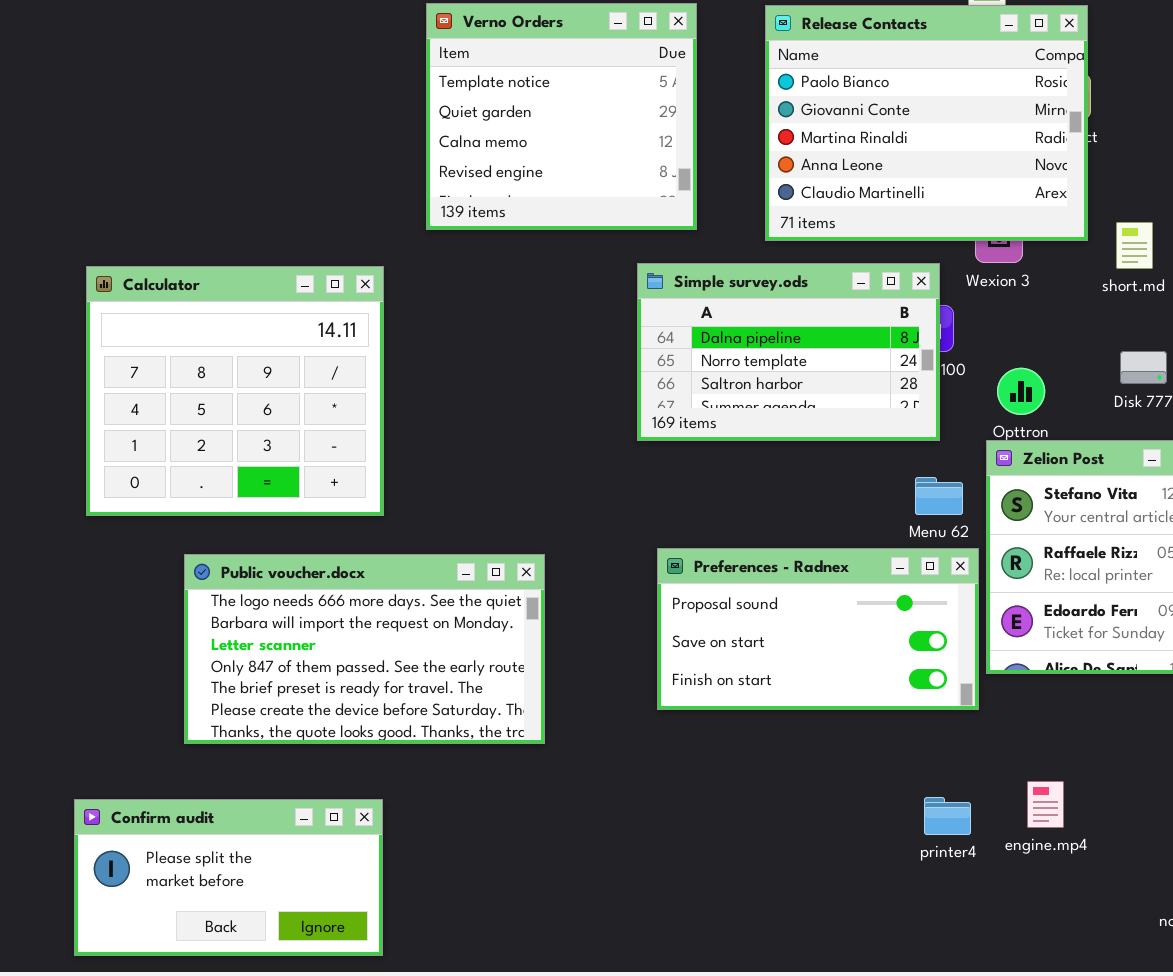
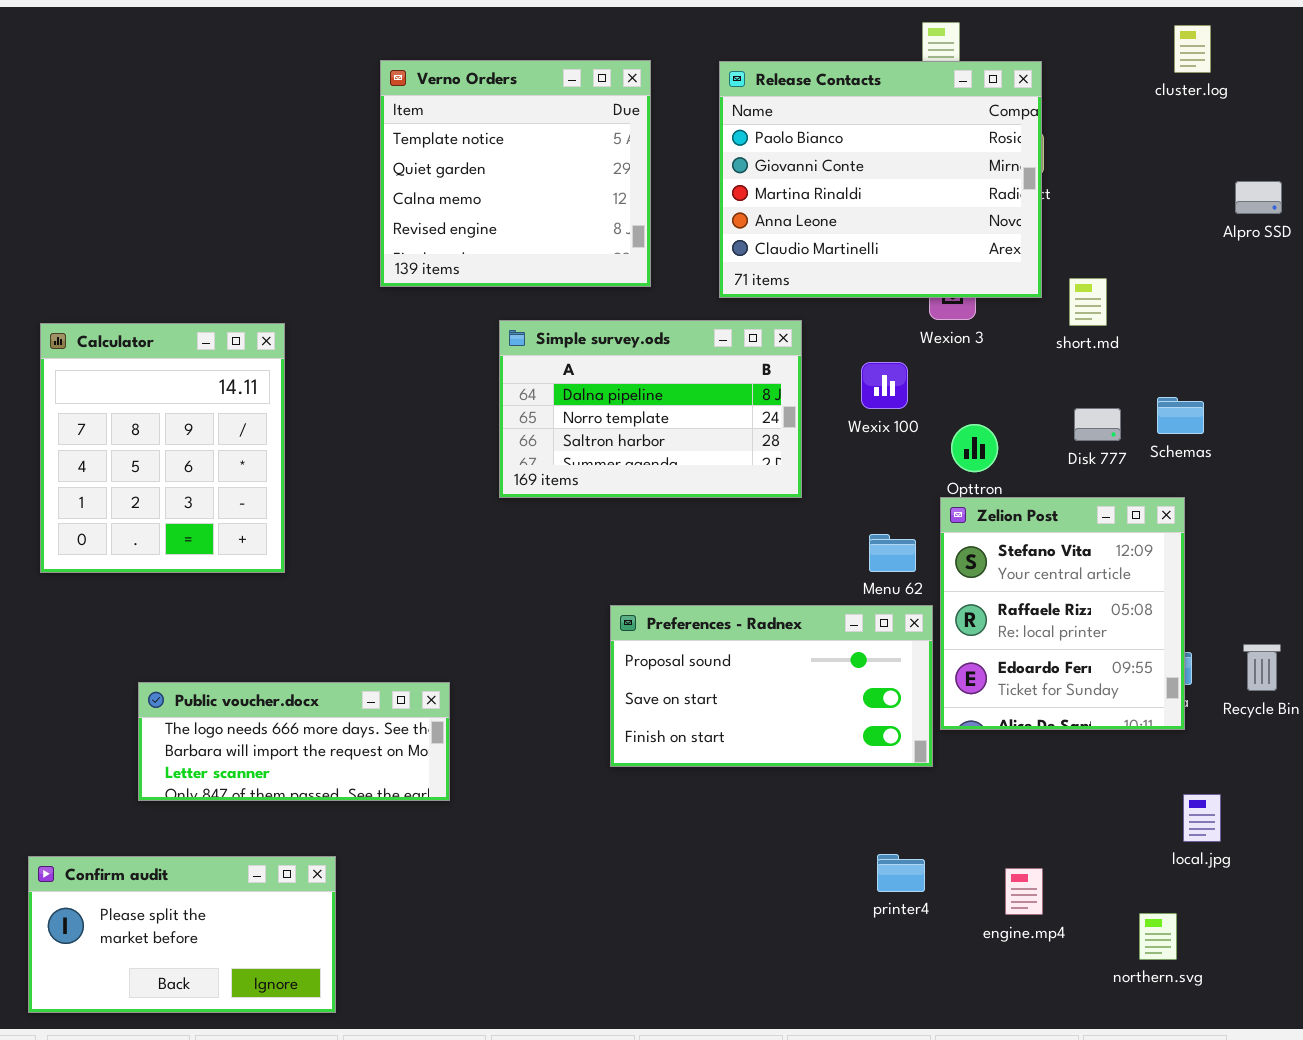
Simple survey.ods: [637,263,940,441] -> [499,320,802,498], moved
Calculator: [86,266,384,516] -> [40,323,285,573], resized
Public voucher.docx: [184,554,545,744] -> [138,682,450,801], resized
engine.mp4: [1027,781,1064,828] -> [1005,868,1043,915], moved

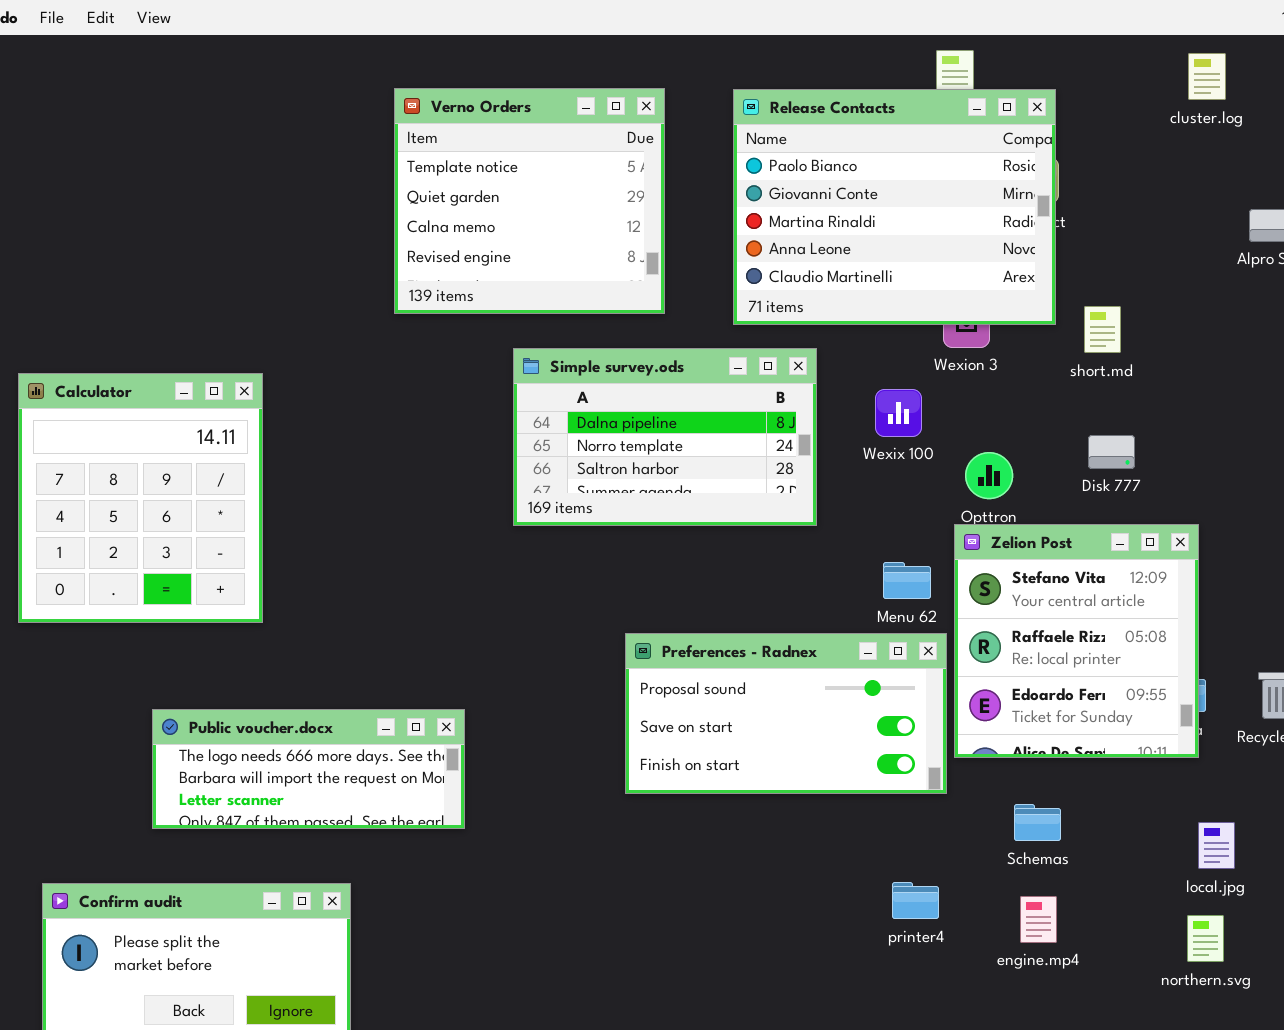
Calculator: [40,323,285,573] -> [18,373,263,623], moved
Schemas: [1157,397,1204,434] -> [1014,804,1061,841], moved
northern.svg: [1139,913,1177,960] -> [1187,915,1224,962], moved

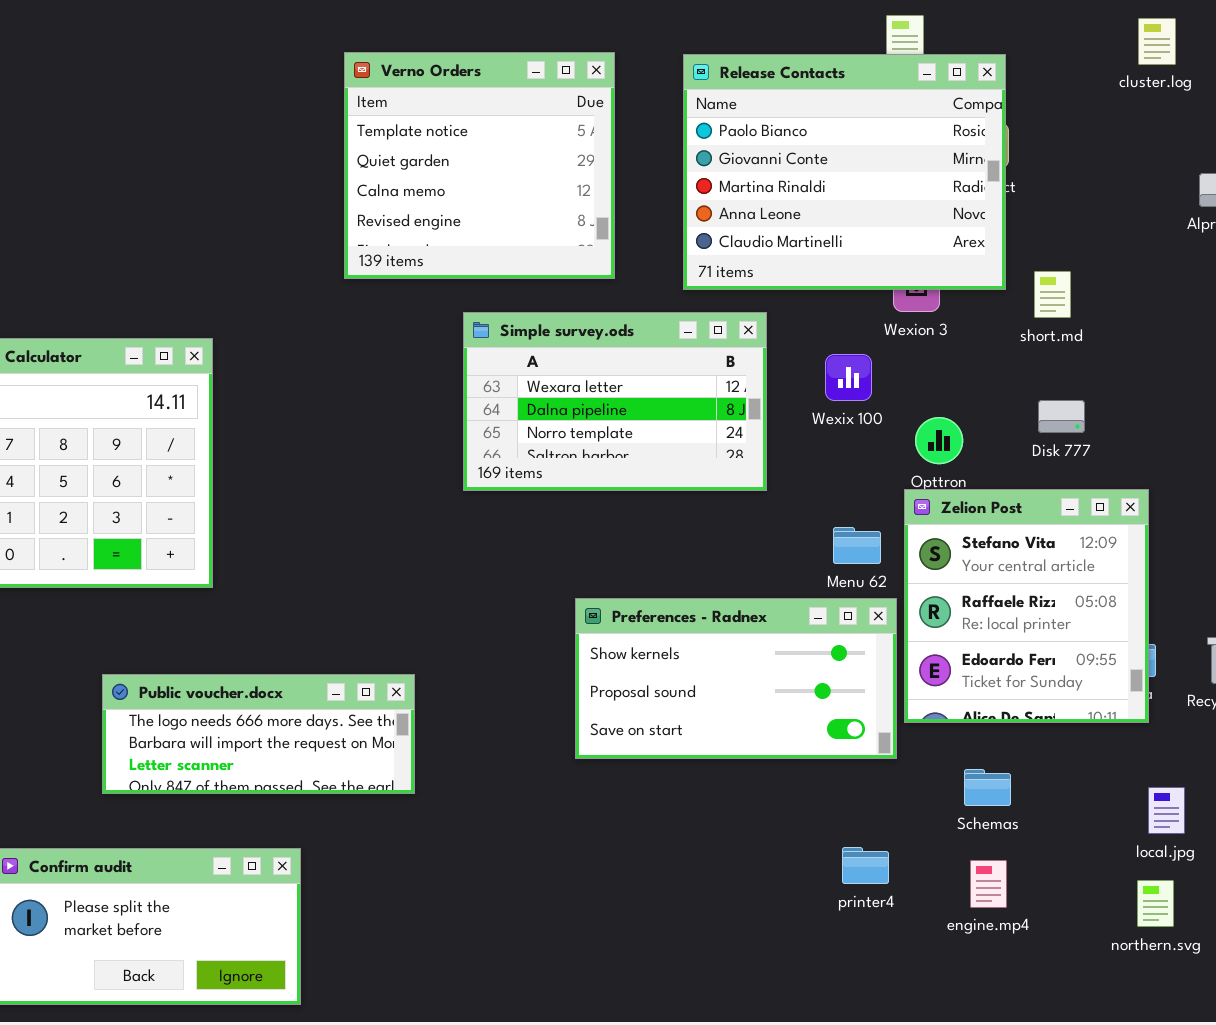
Simple survey.ods: [513,348,817,526] -> [463,312,767,491], scrolled up 1 row
Preferences - Radnex: [625,633,947,794] -> [575,598,897,759], scrolled up 1 row

